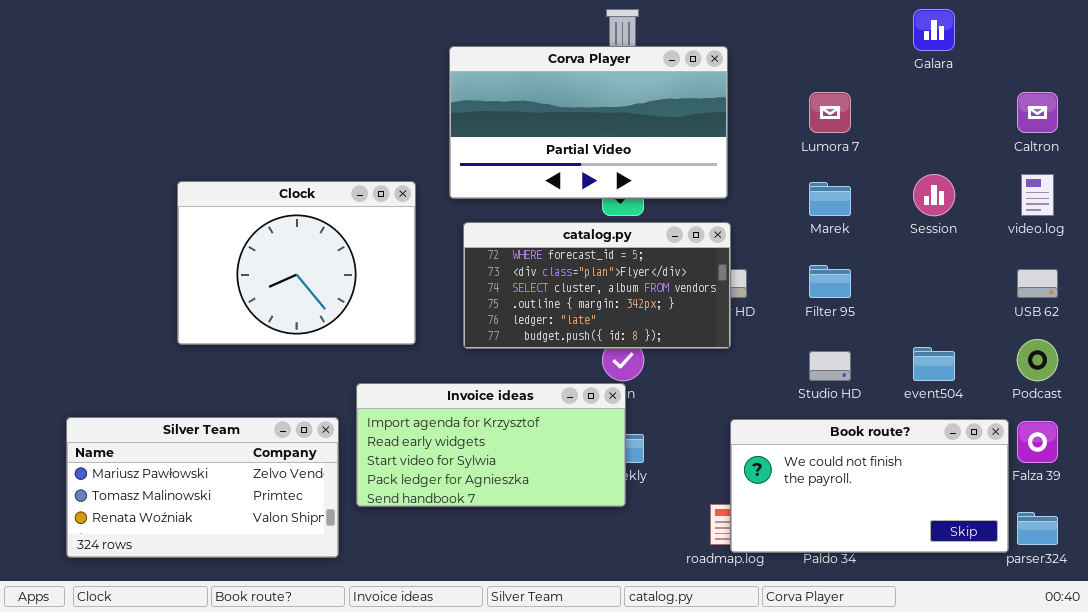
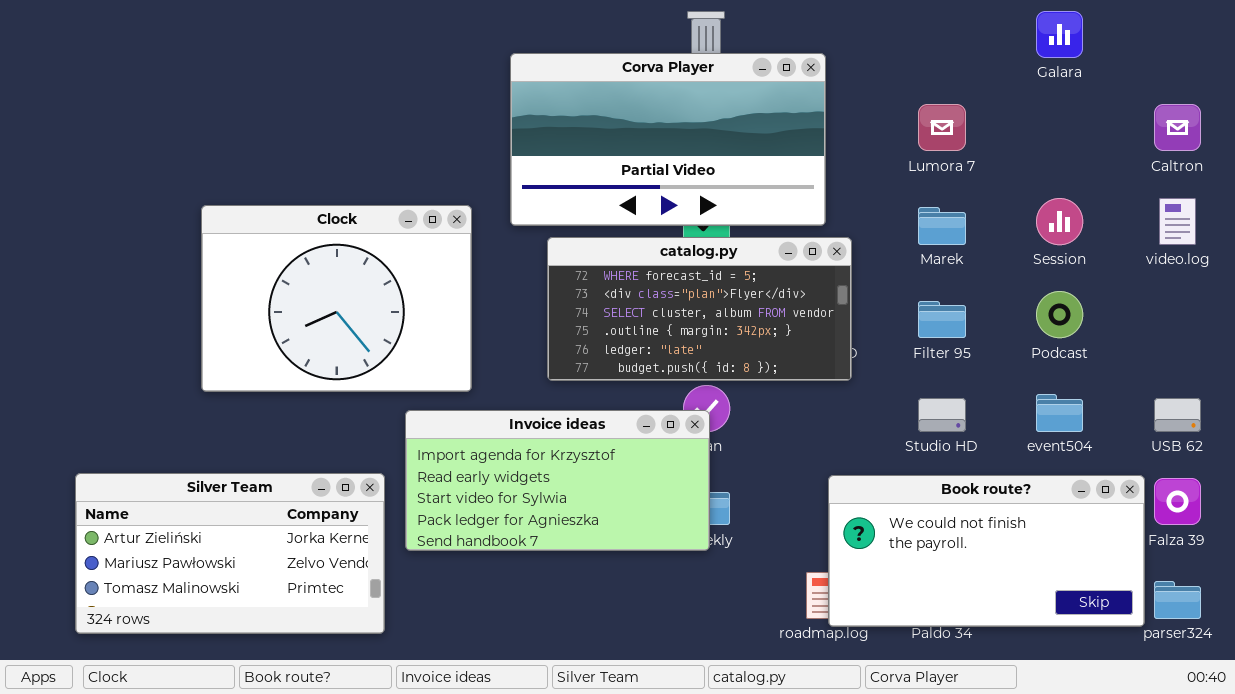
catalog.py: [463,222,731,349] -> [547,237,852,381], moved
USB 62: [1017,269,1058,298] -> [1154,398,1201,432], moved
Podcast: [1017,339,1058,381] -> [1036,291,1083,338], moved
Invoice ideas: [356,383,626,507] -> [405,410,710,551], moved
Silver Team: [66,417,339,558] -> [75,473,385,634], scrolled up 1 row

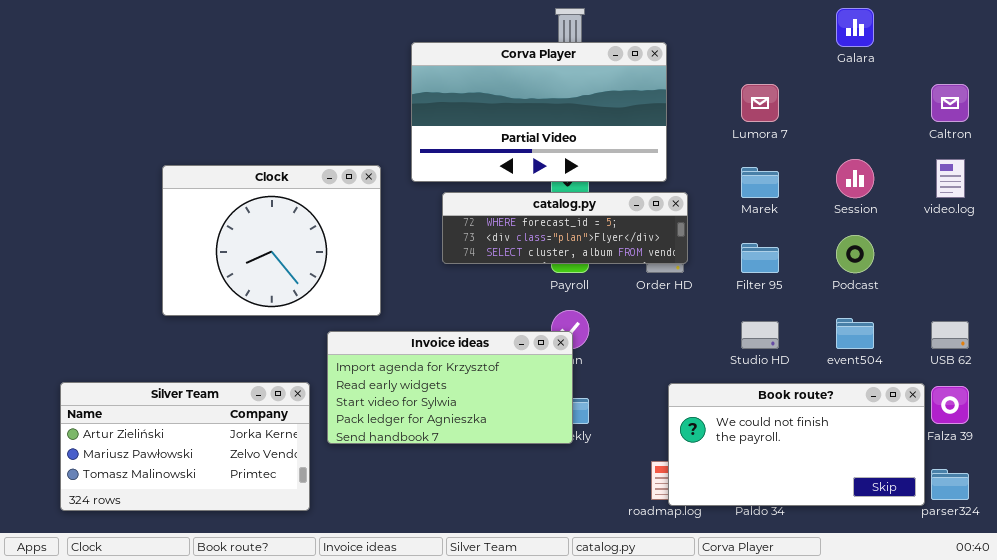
catalog.py: [547,237,852,381] -> [442,192,688,264], resized

